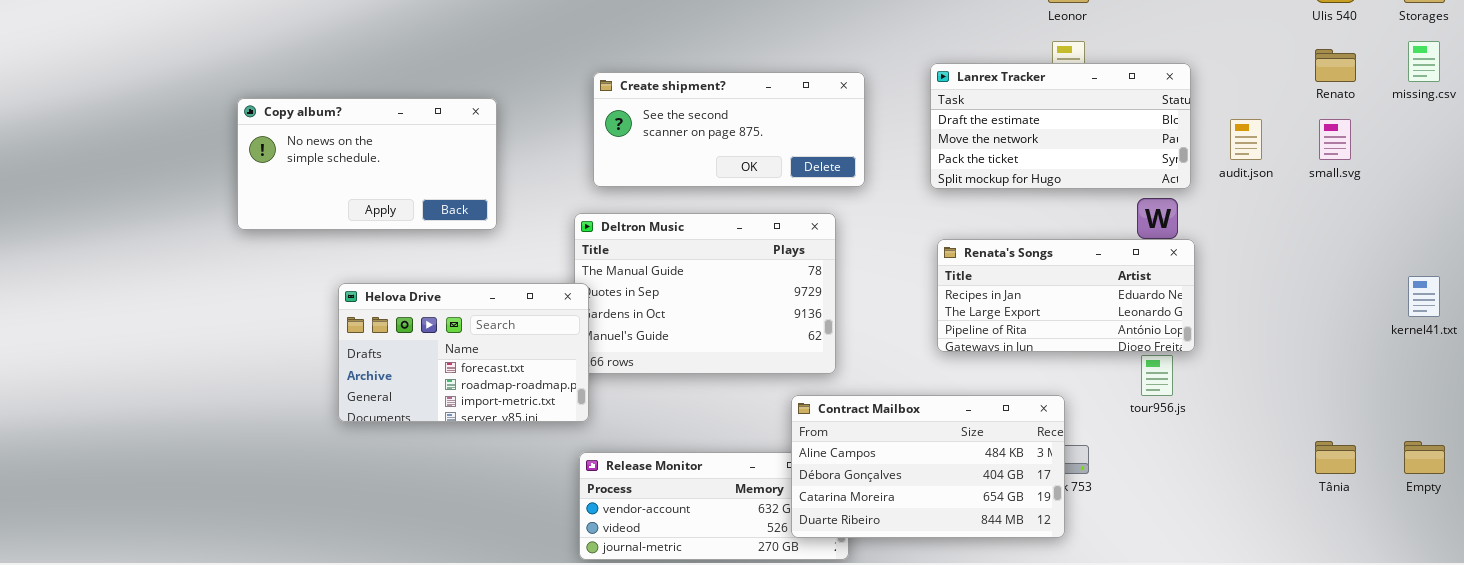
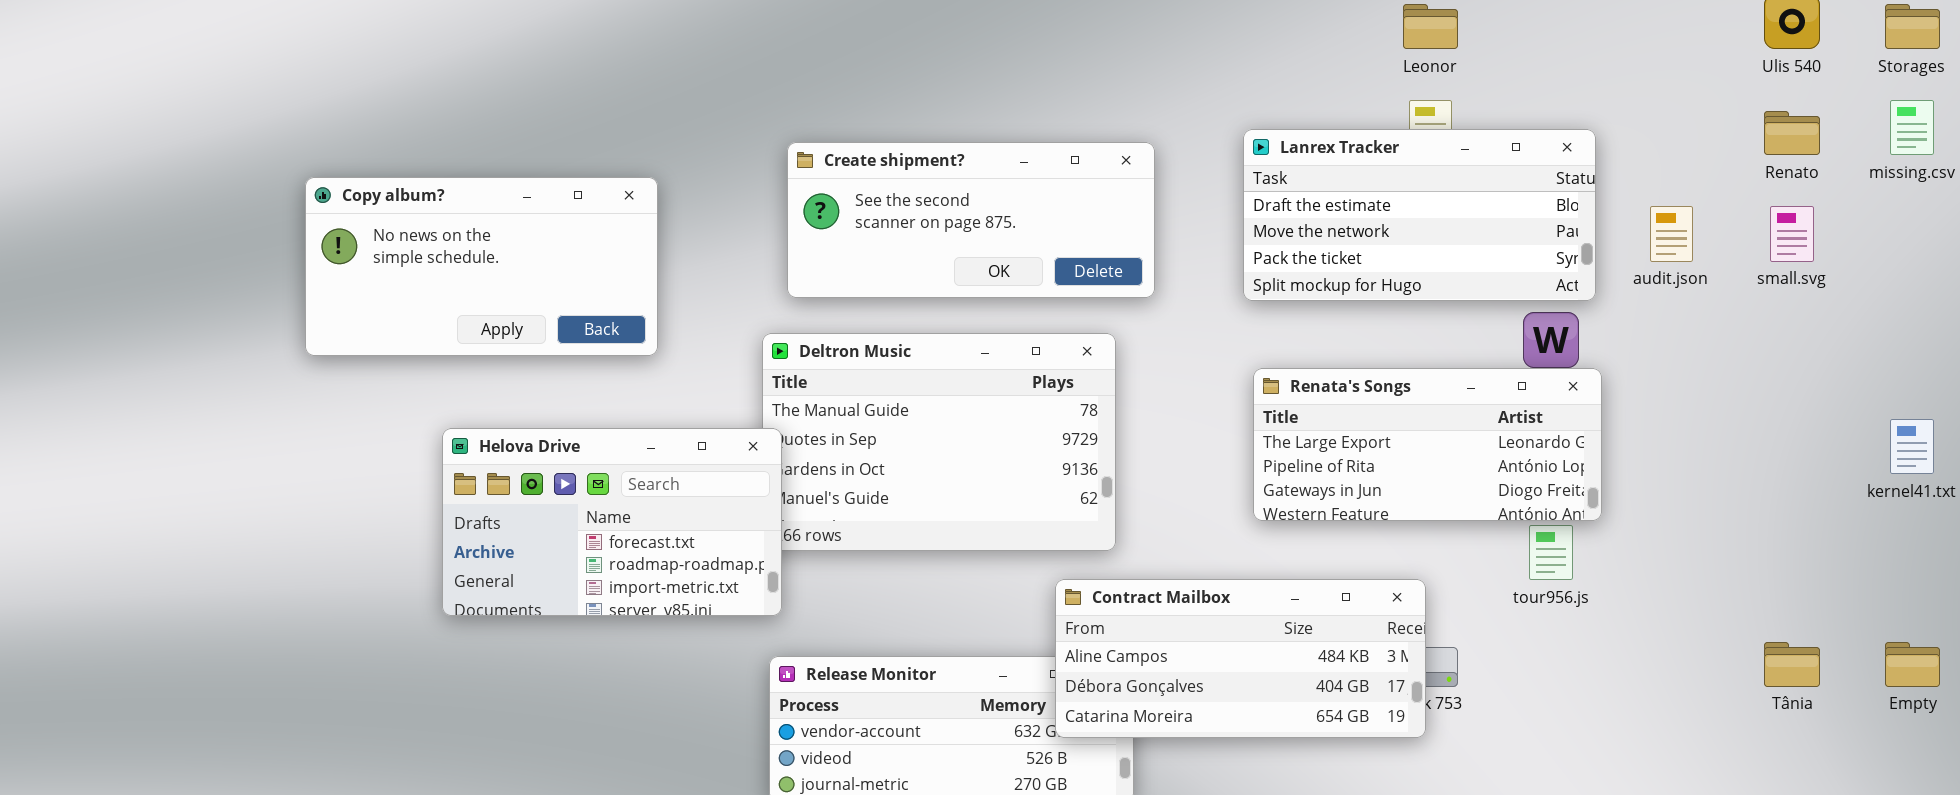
Renata's Songs: [937,239,1195,352] -> [1253,368,1602,521], scrolled down 1 row
Contract Mailbox: [791,395,1065,538] -> [1055,579,1426,738], resized

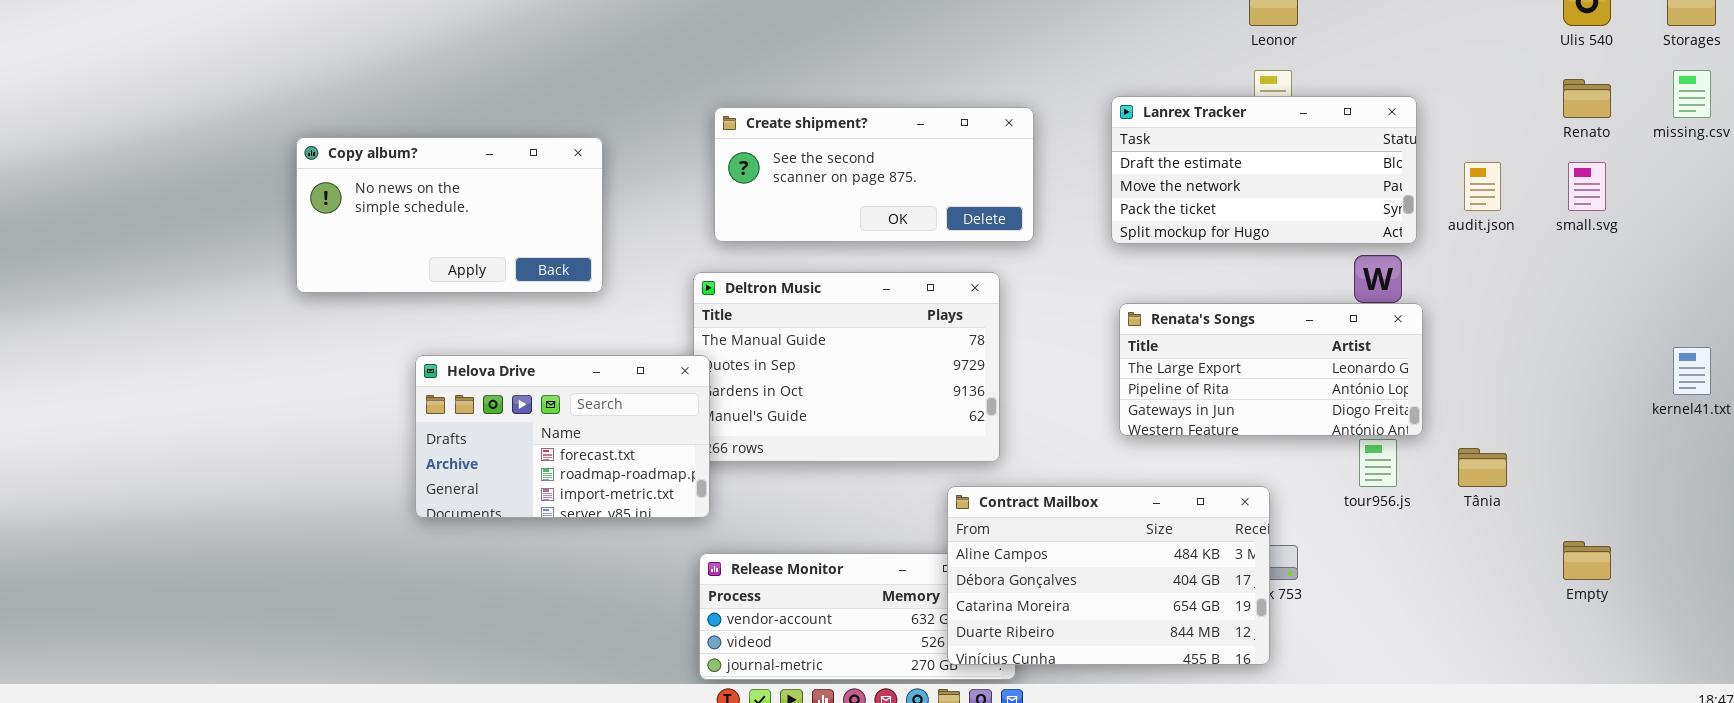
Contract Mailbox: [1055,579,1426,738] -> [947,486,1270,665], resized
Tânia: [1764,642,1820,687] -> [1458,448,1507,487], moved
Empty: [1885,642,1940,687] -> [1563,541,1611,580], moved

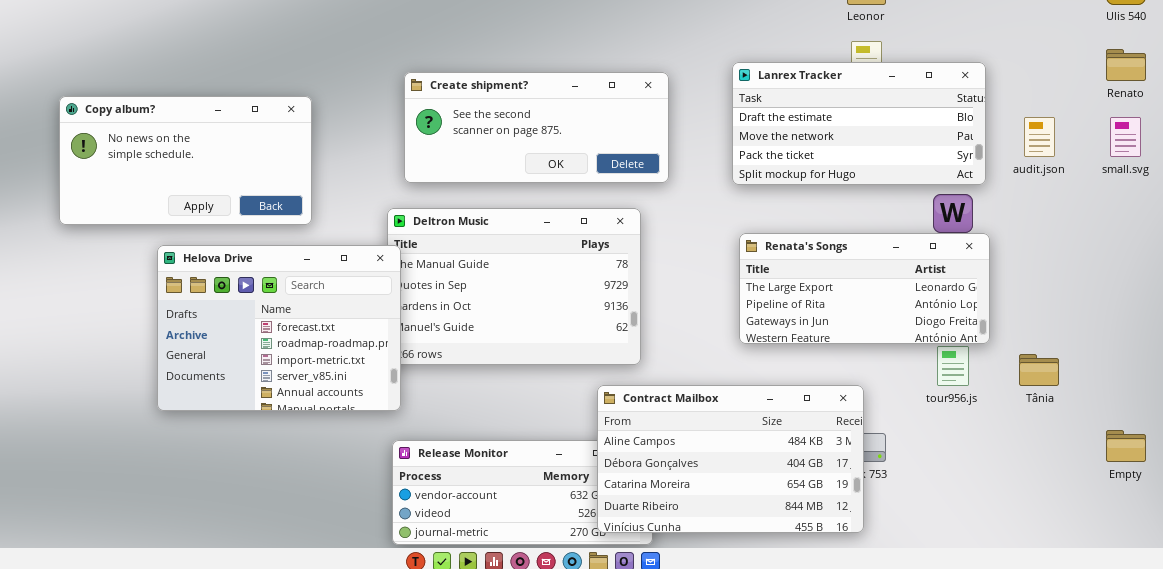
Helova Drive: [415,355,710,518] -> [157,245,401,411], resized

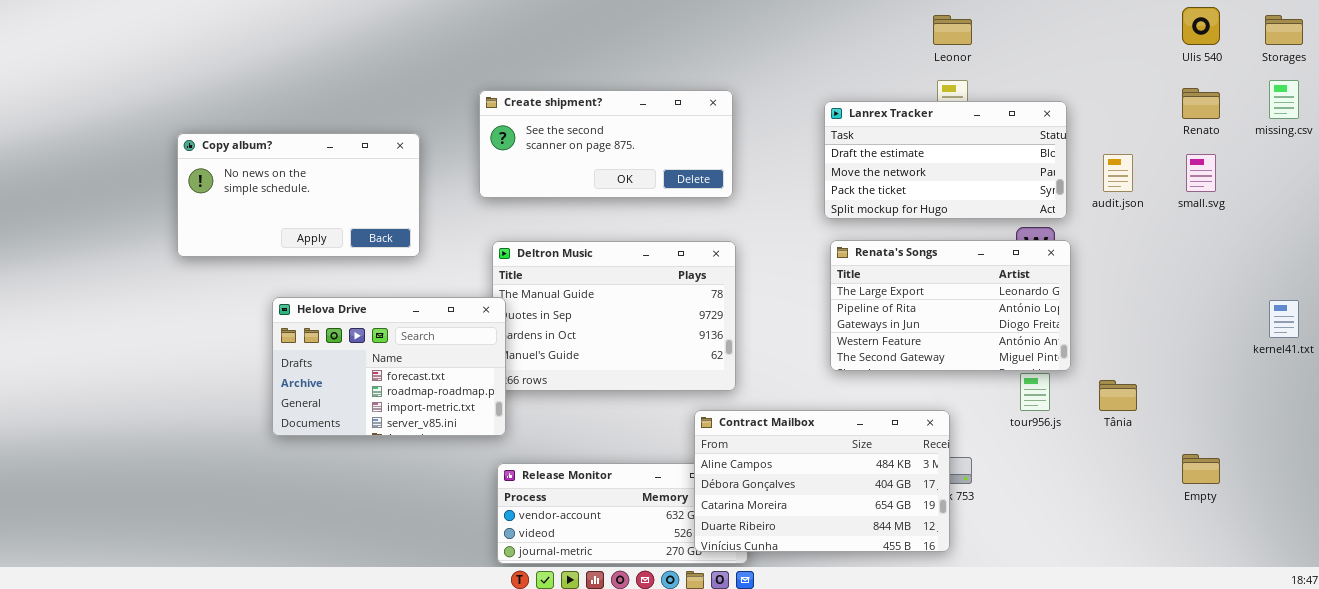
Create shipment?: [404,72,669,183] -> [479,90,733,198], moved
Renata's Songs: [739,233,990,344] -> [830,240,1071,371], resized
Helova Drive: [157,245,401,411] -> [272,297,506,436], resized

